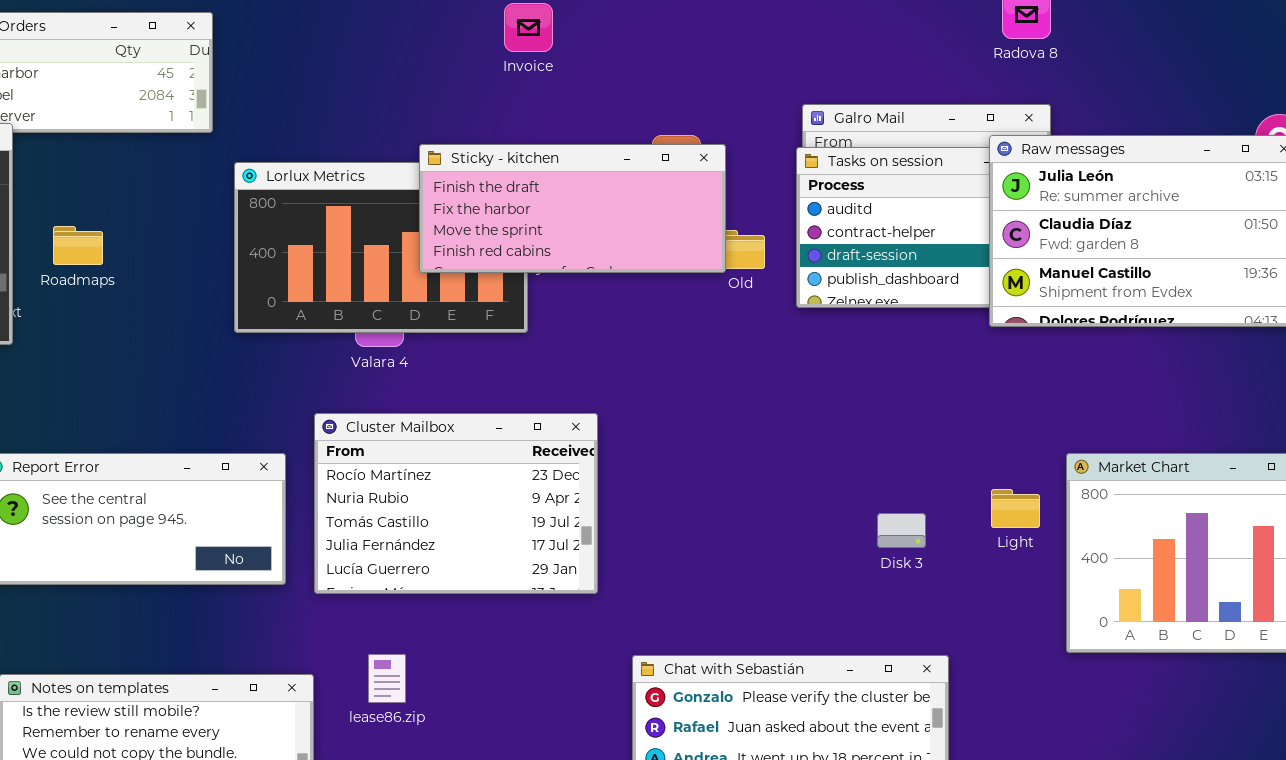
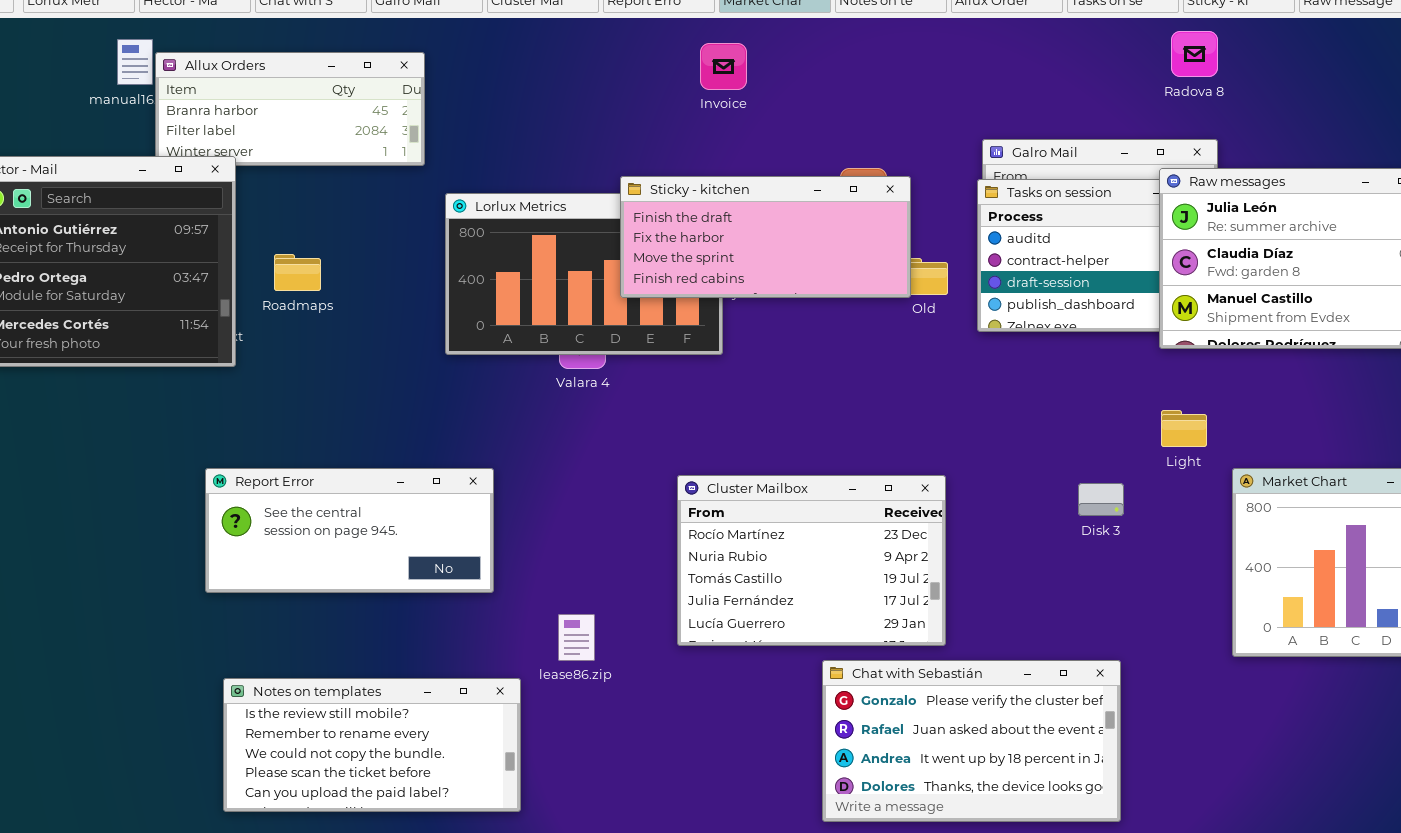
Cluster Mailbox: [314,413,598,594] -> [677,475,946,646], moved
Light: [991,489,1040,528] -> [1161,410,1207,447], moved
Disk 3: [877,513,926,548] -> [1078,483,1124,516], moved
lease86.zip: [368,654,406,703] -> [558,614,595,661], moved

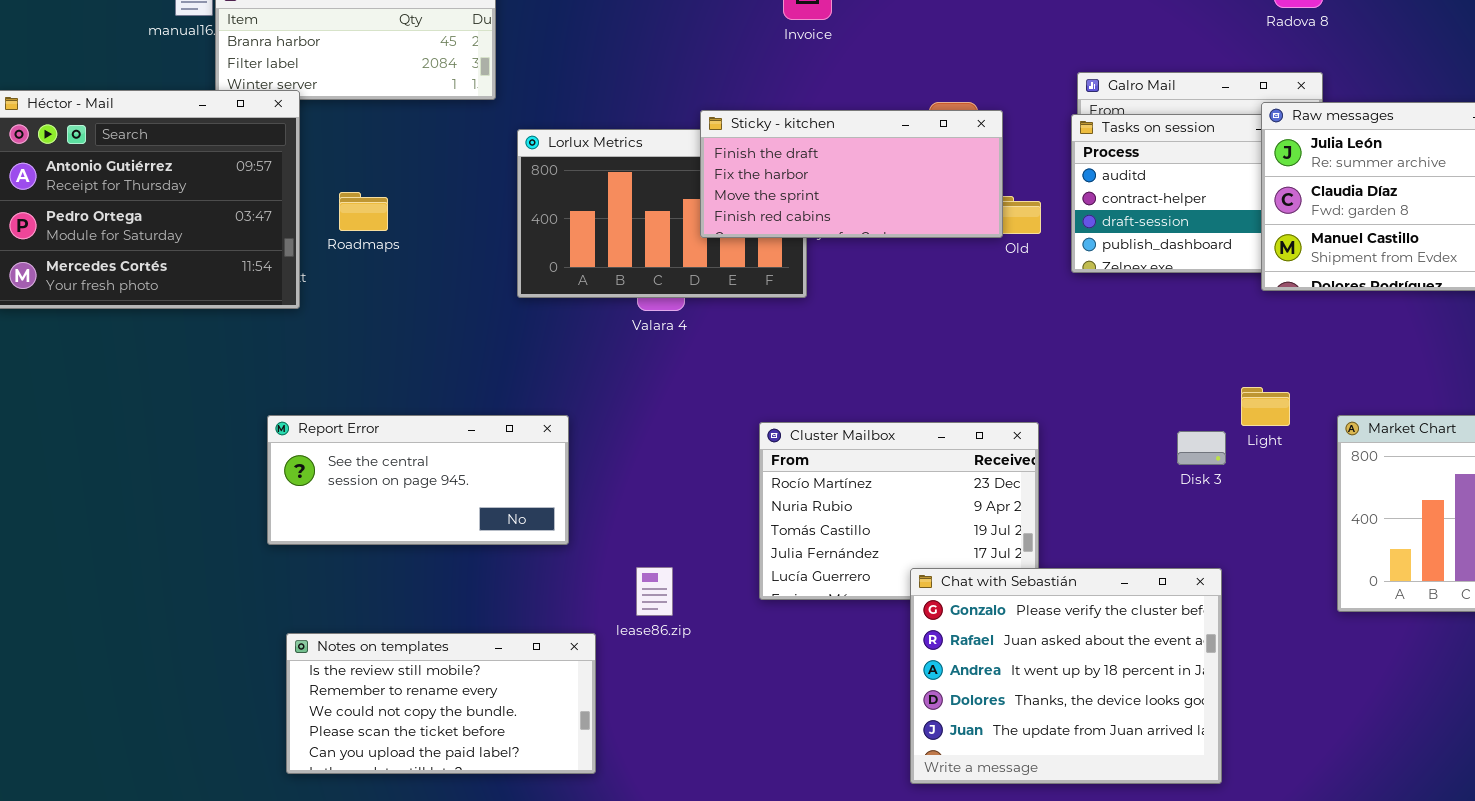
Light: [1161,410,1207,447] -> [1241,387,1290,426], moved
Chat with Sebastián: [822,660,1121,822] -> [910,568,1222,784], resized

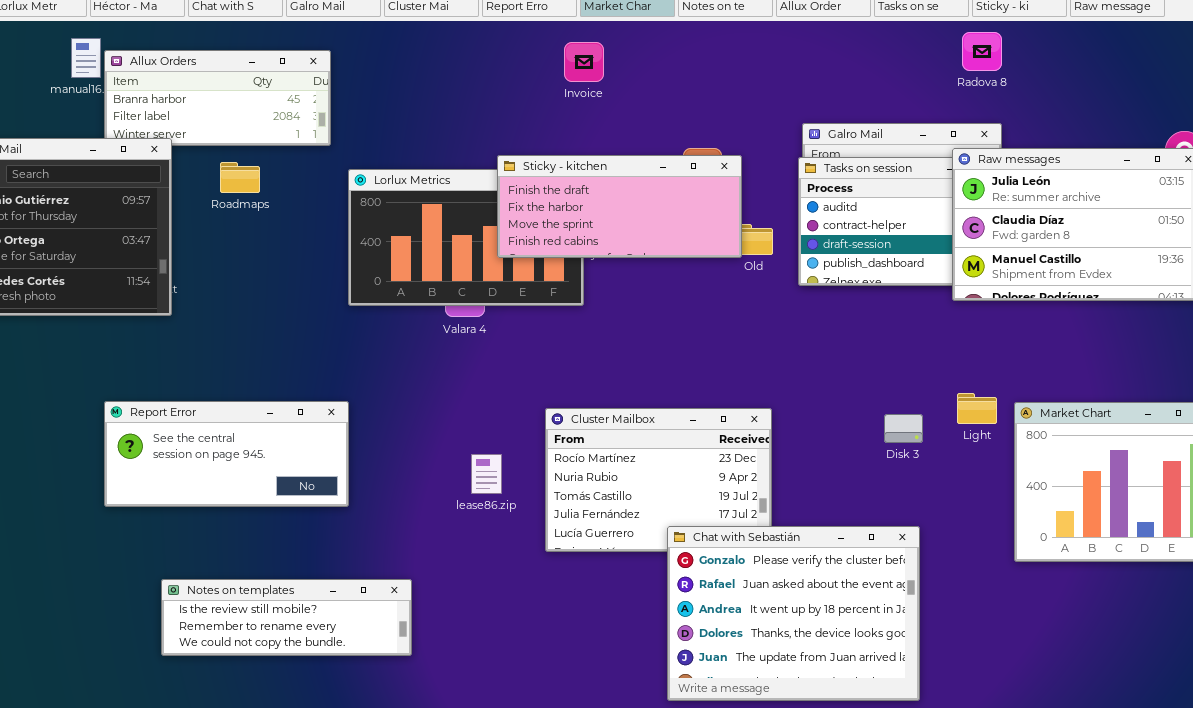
Roadmaps: [339,192,388,231] -> [220,162,260,193], moved
Light: [1241,387,1290,426] -> [957,393,997,424], moved
Report Error: [267,415,569,545] -> [104,401,349,507], moved
lease86.zip: [636,567,673,616] -> [471,454,502,494], moved
Notes on templates: [286,633,596,774] -> [161,579,412,656], resized

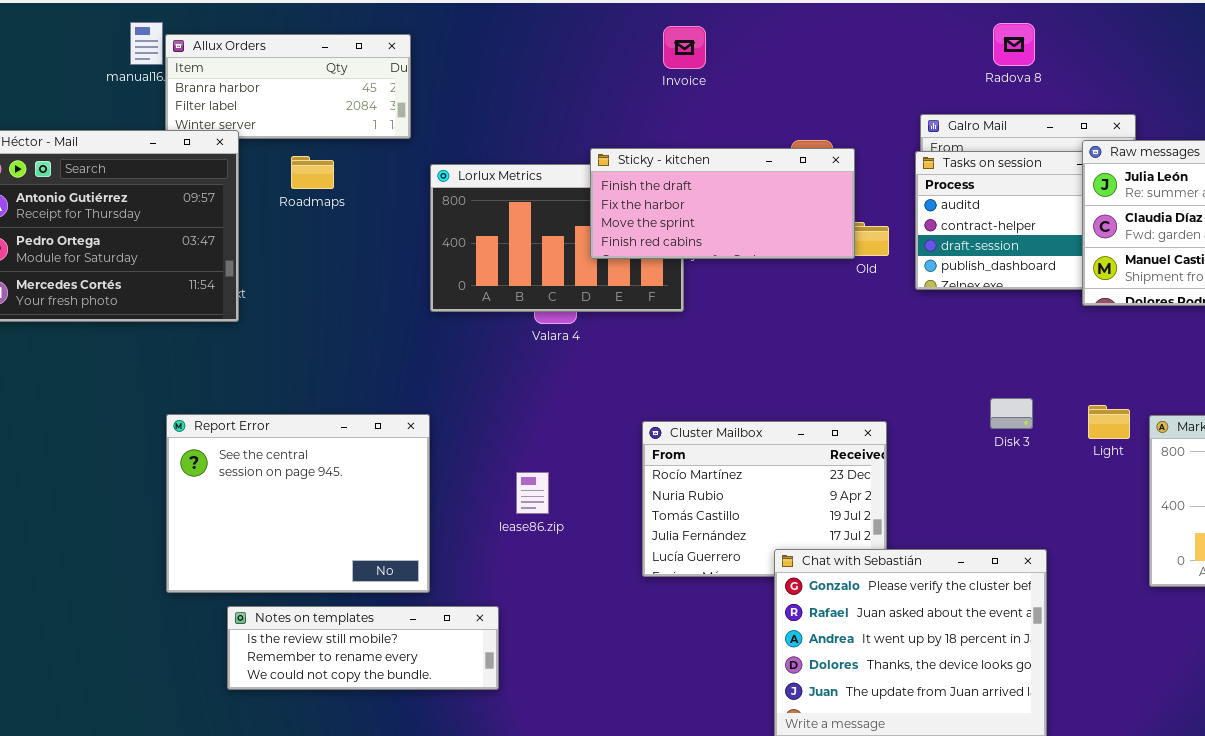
Radova 8: [962,32,1002,71] -> [993,23,1035,66], moved
Report Error: [104,401,349,507] -> [166,414,430,593], resized
Disk 3: [884,414,923,443] -> [990,398,1033,429], moved
lease86.zip: [471,454,502,494] -> [516,472,549,514], moved

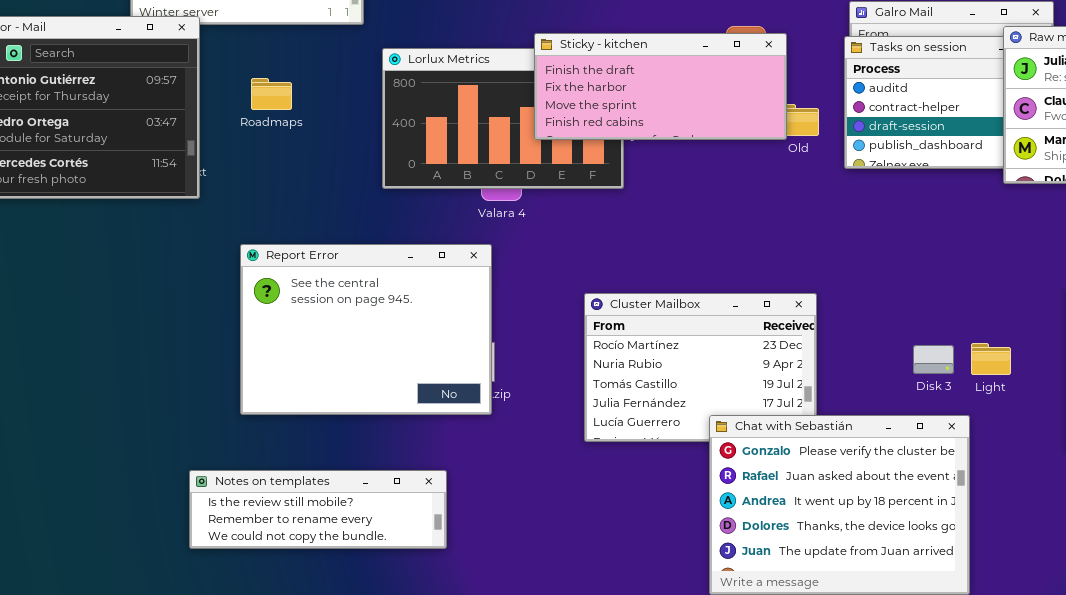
Roadmaps: [291,156,334,189] -> [251,78,292,110], moved
Disk 3: [990,398,1033,429] -> [913,345,954,374], moved
Light: [1088,405,1130,439] -> [971,343,1011,375], moved
Report Error: [166,414,430,593] -> [240,244,492,415], moved

